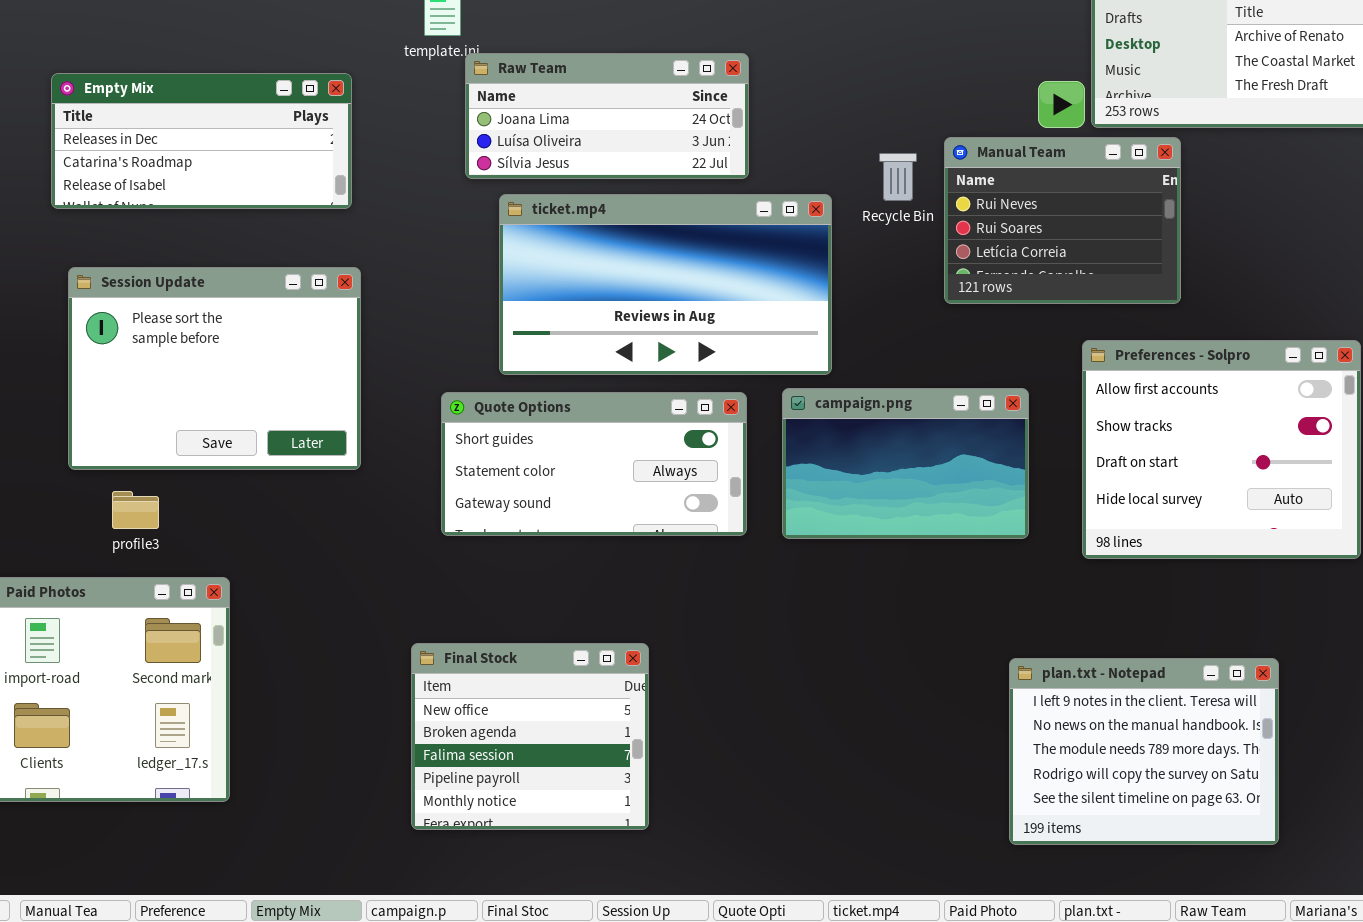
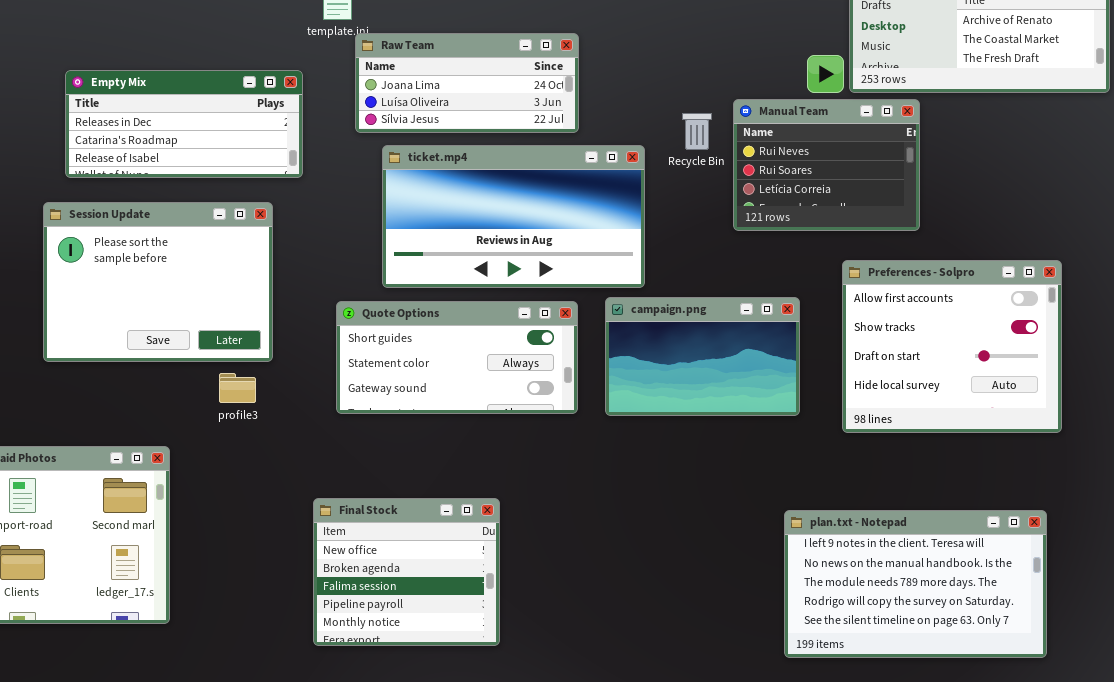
Empty Mix: [51,73,352,209] -> [65,70,303,178], moved
profile3: [112,491,159,529] -> [219,373,256,403], moved
plan.txt - Notepad: [1009,658,1279,845] -> [784,510,1047,658], resized

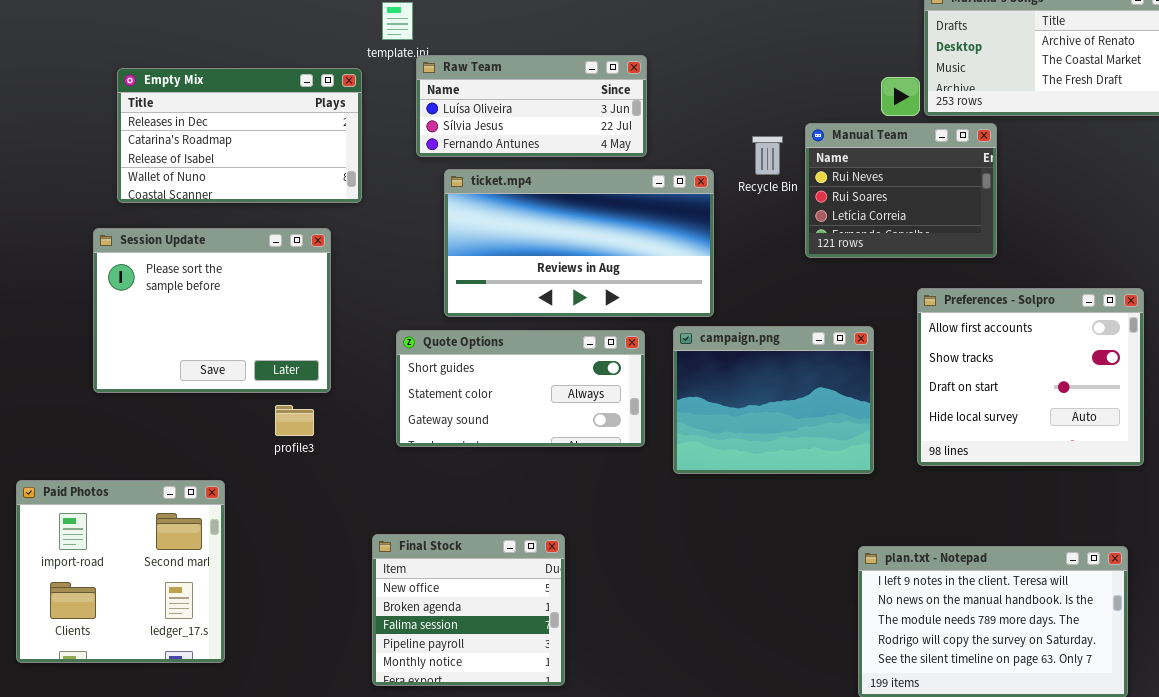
Raw Team: [355,33,579,133] -> [416,55,647,157], scrolled down 1 row
Empty Mix: [65,70,303,178] -> [117,68,362,203], resized
campaign.png: [605,297,800,416] -> [673,326,874,474], resized

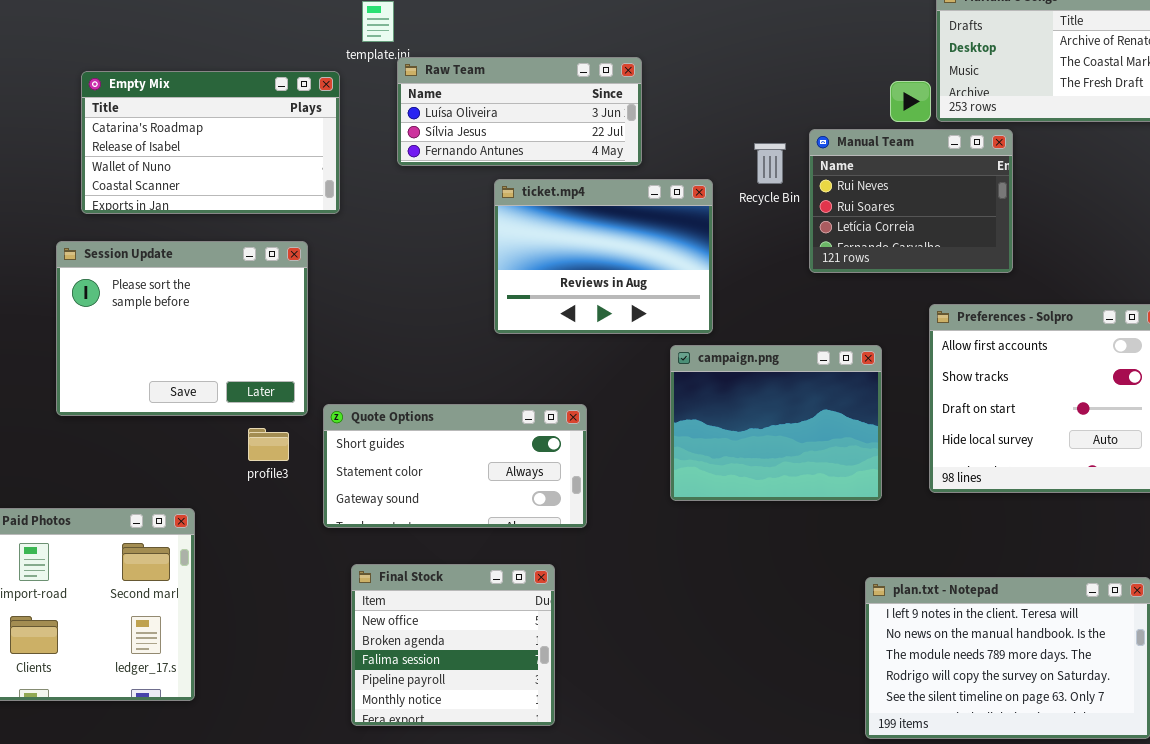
Empty Mix: [117,68,362,203] -> [81,71,340,214], scrolled down 1 row
ticket.mp4: [444,169,714,317] -> [494,179,713,334], resized
Quote Options: [396,330,645,447] -> [323,404,587,528], moved

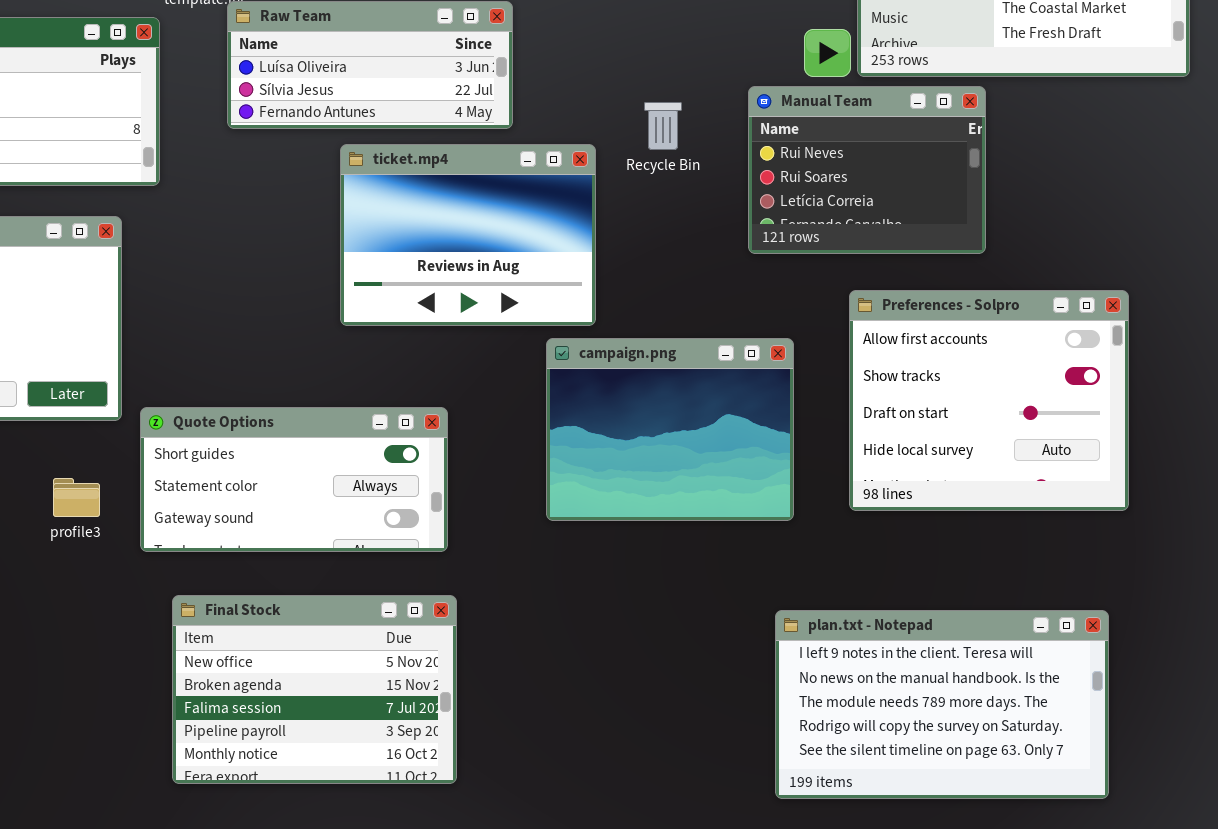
Manual Team: [809,129,1013,273] -> [748,86,986,254], moved
profile3: [248,428,289,461] -> [53,478,100,517], moved
Final Stock: [351,564,555,726] -> [172,595,457,784], resized

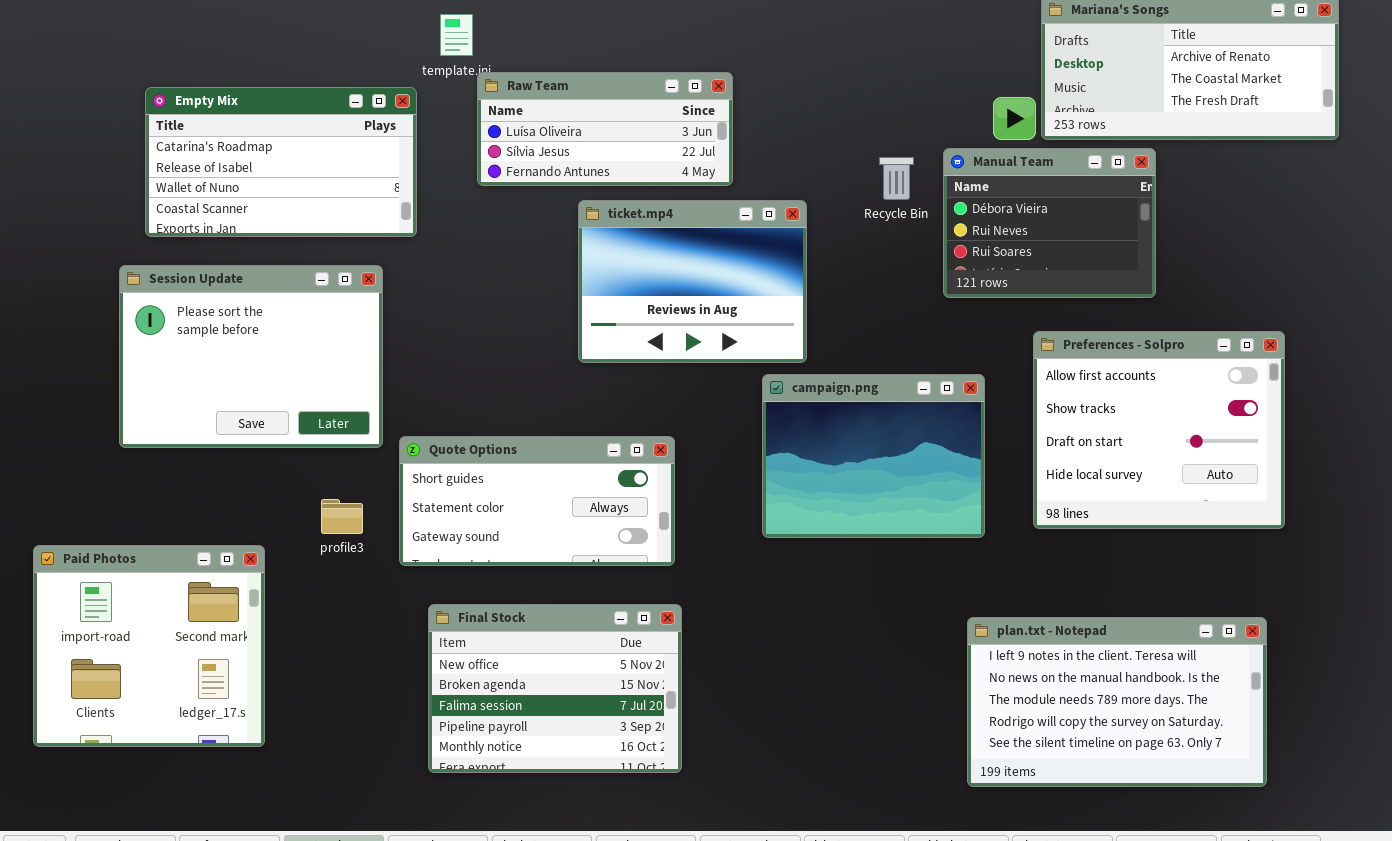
Manual Team: [748,86,986,254] -> [943,148,1156,298], scrolled up 1 row
Recycle Bin: [644,102,682,150] -> [879,157,914,200], moved

